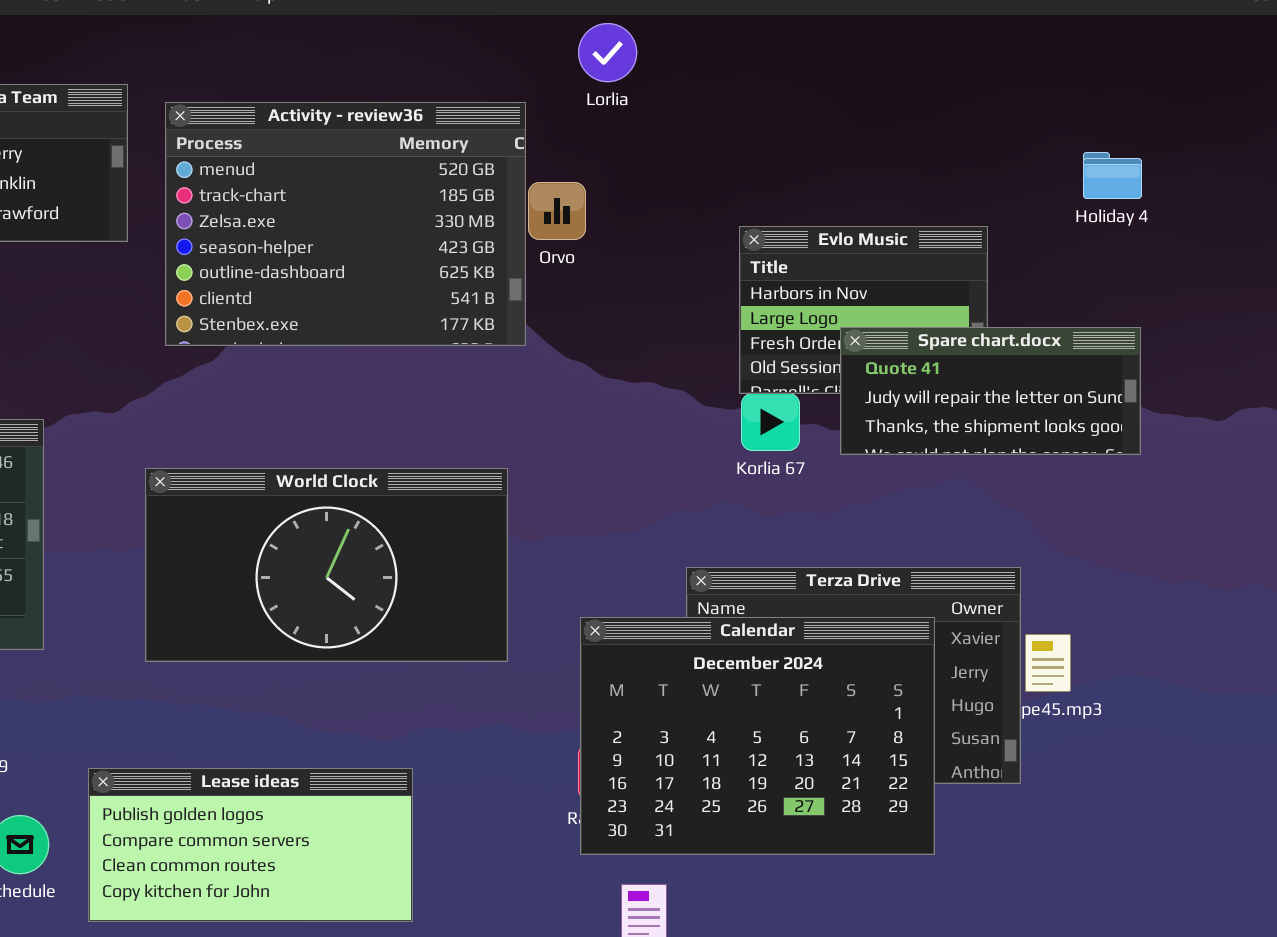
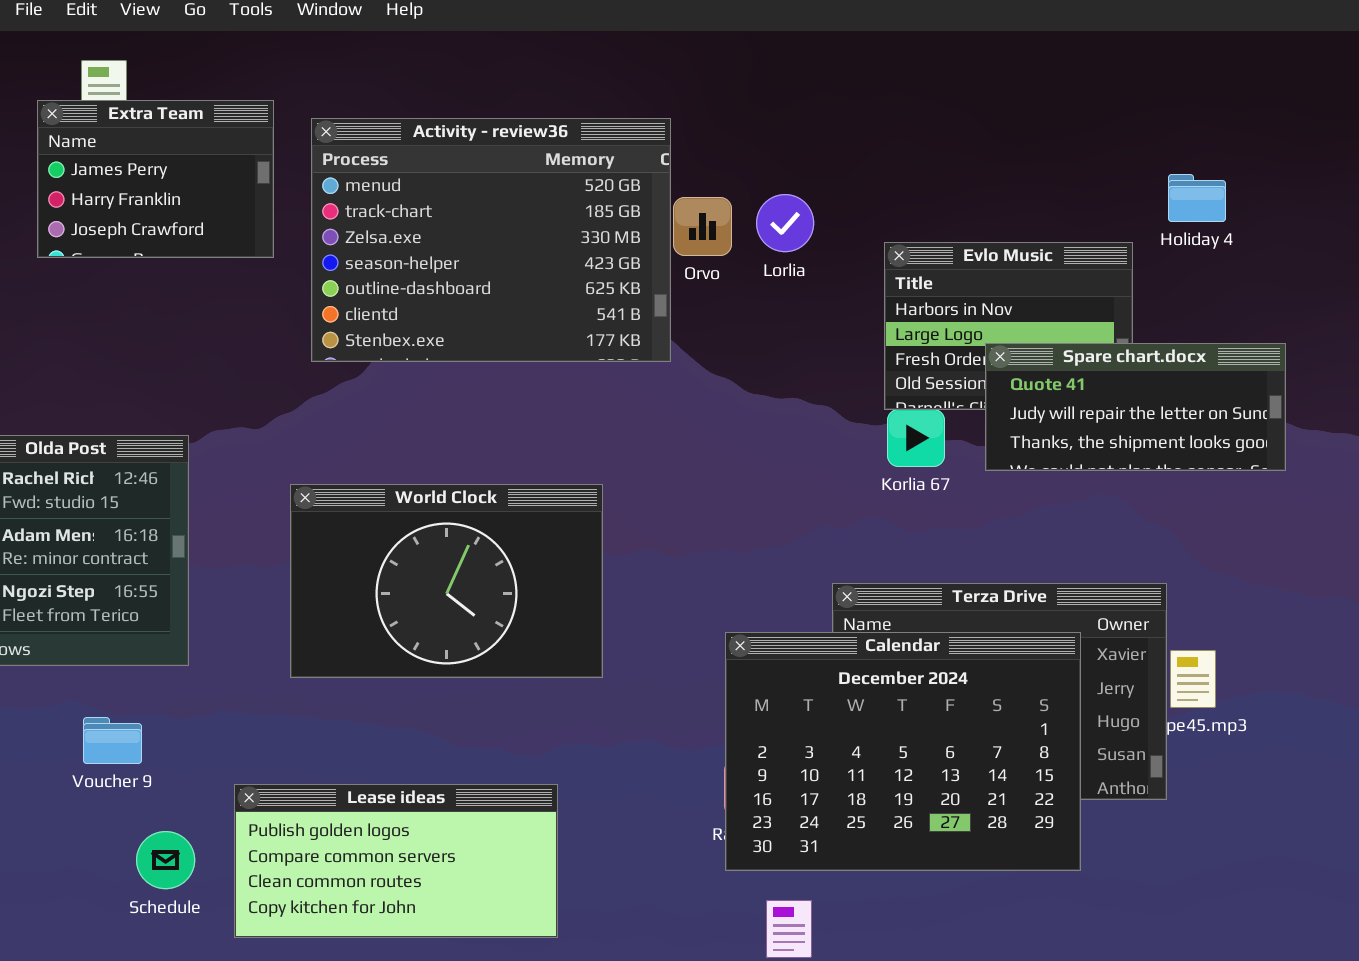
Lorlia: [578,23,637,82] -> [756,194,814,252], moved
Holiday 4: [1083,152,1142,199] -> [1168,174,1226,222], moved
World Clock: [145,468,508,662] -> [290,484,603,678], resized

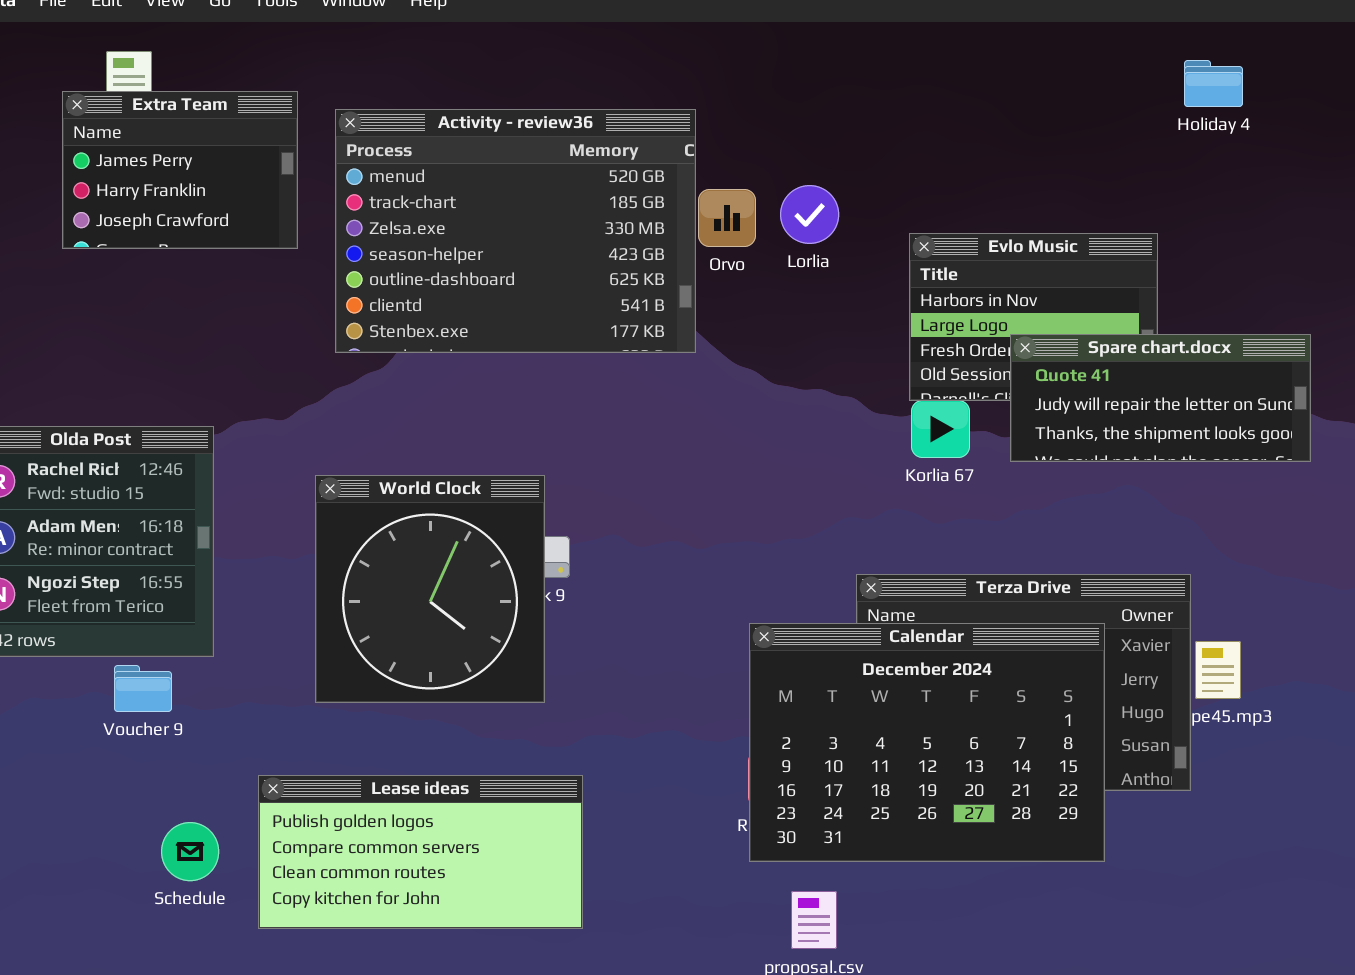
Holiday 4: [1168,174,1226,222] -> [1184,60,1243,107], moved
World Clock: [290,484,603,678] -> [315,475,545,703], resized
Voucher 9: [83,717,142,764] -> [114,665,172,712], moved

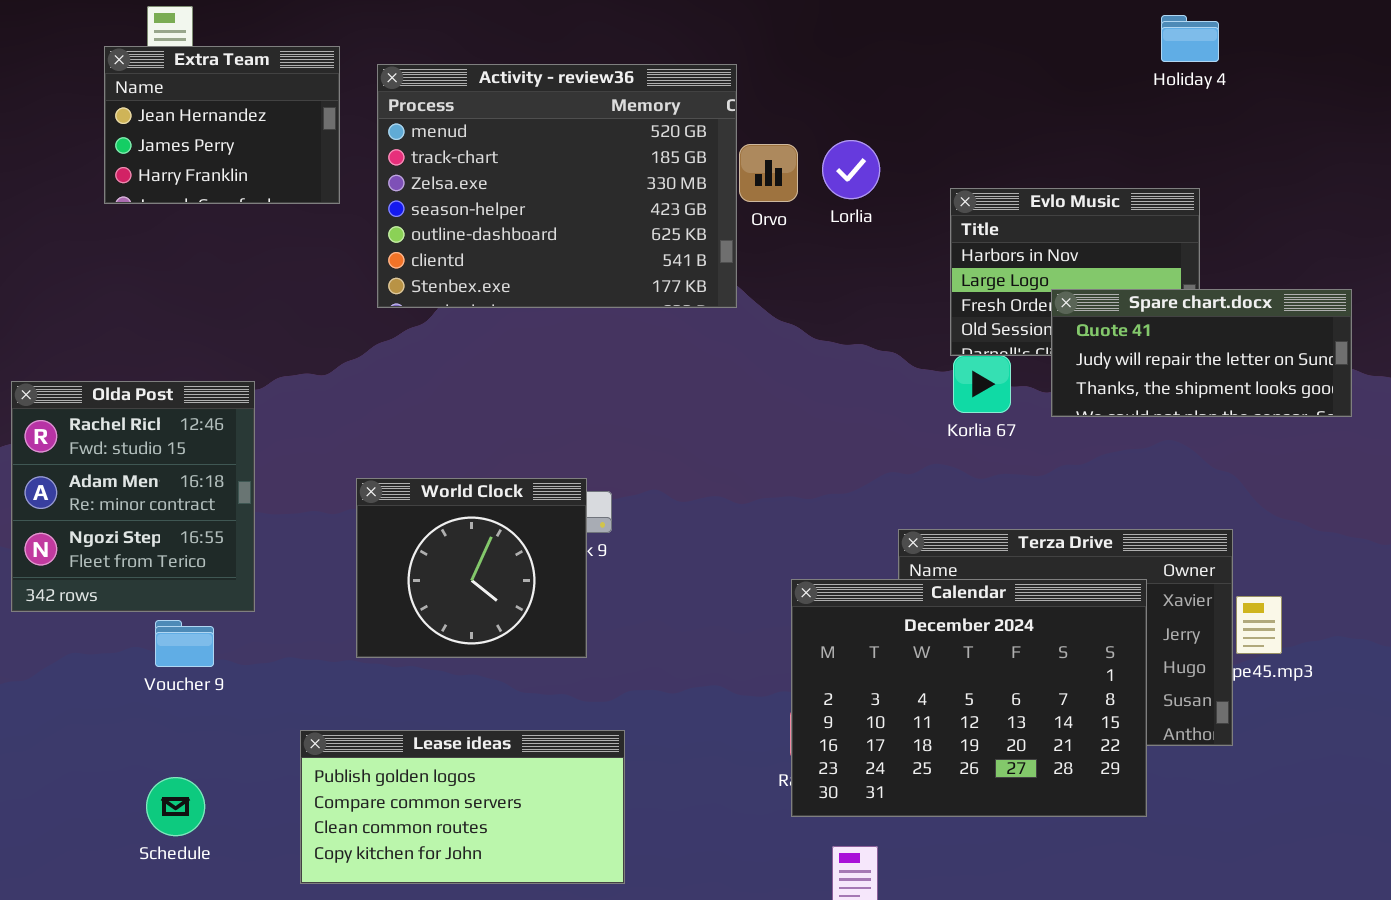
Holiday 4: [1184,60,1243,107] -> [1161,15,1219,62], moved
Extra Team: [62,91,298,249] -> [104,46,340,204], scrolled up 1 row
World Clock: [315,475,545,703] -> [356,478,587,658], resized
Schedule: [161,822,219,881] -> [146,777,205,836], moved

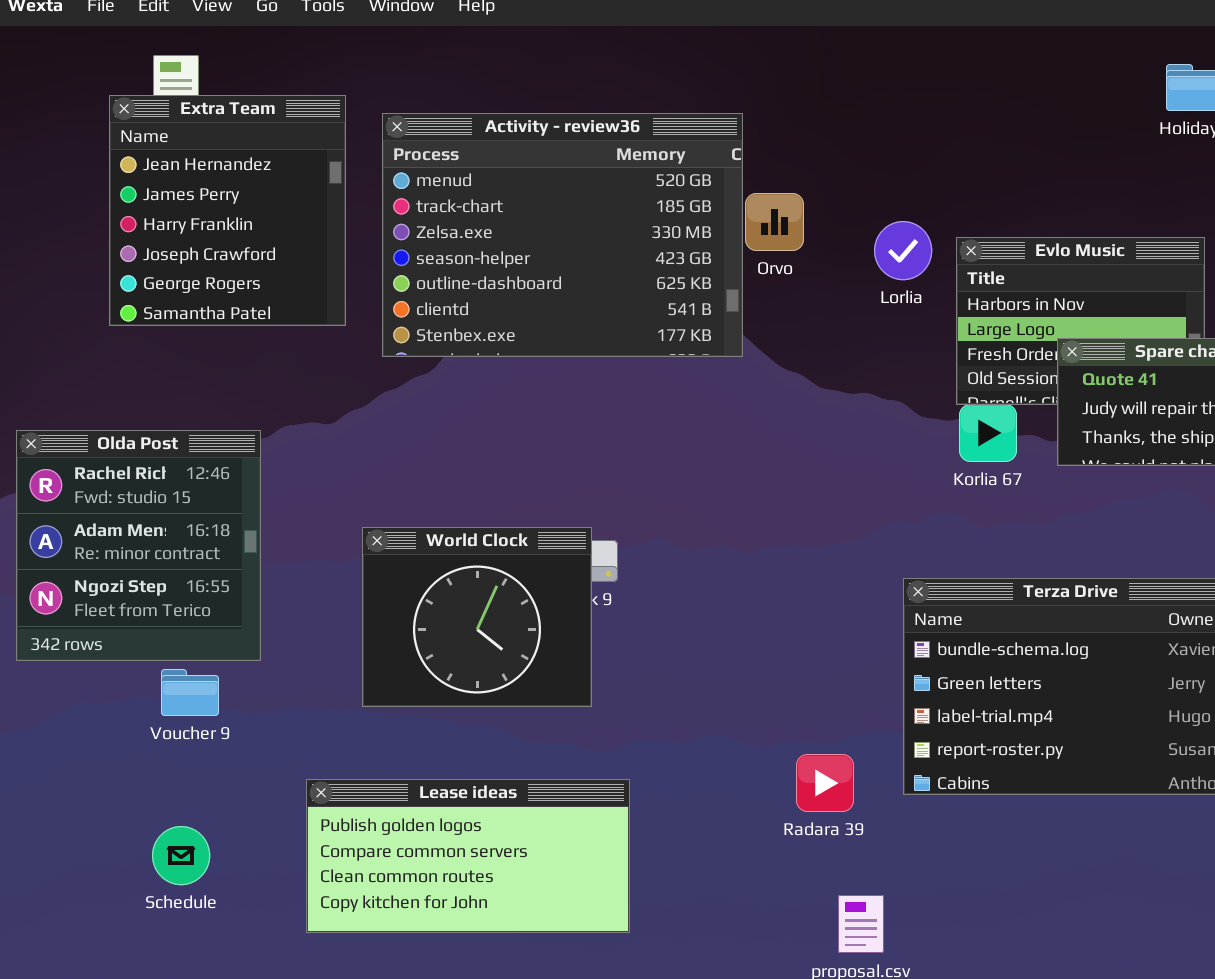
Extra Team: [104,46,340,204] -> [109,95,346,326], resized
Lorlia: [822,140,880,199] -> [874,221,932,280], moved
Calendar: [791,579,1147,817] -> none, closed

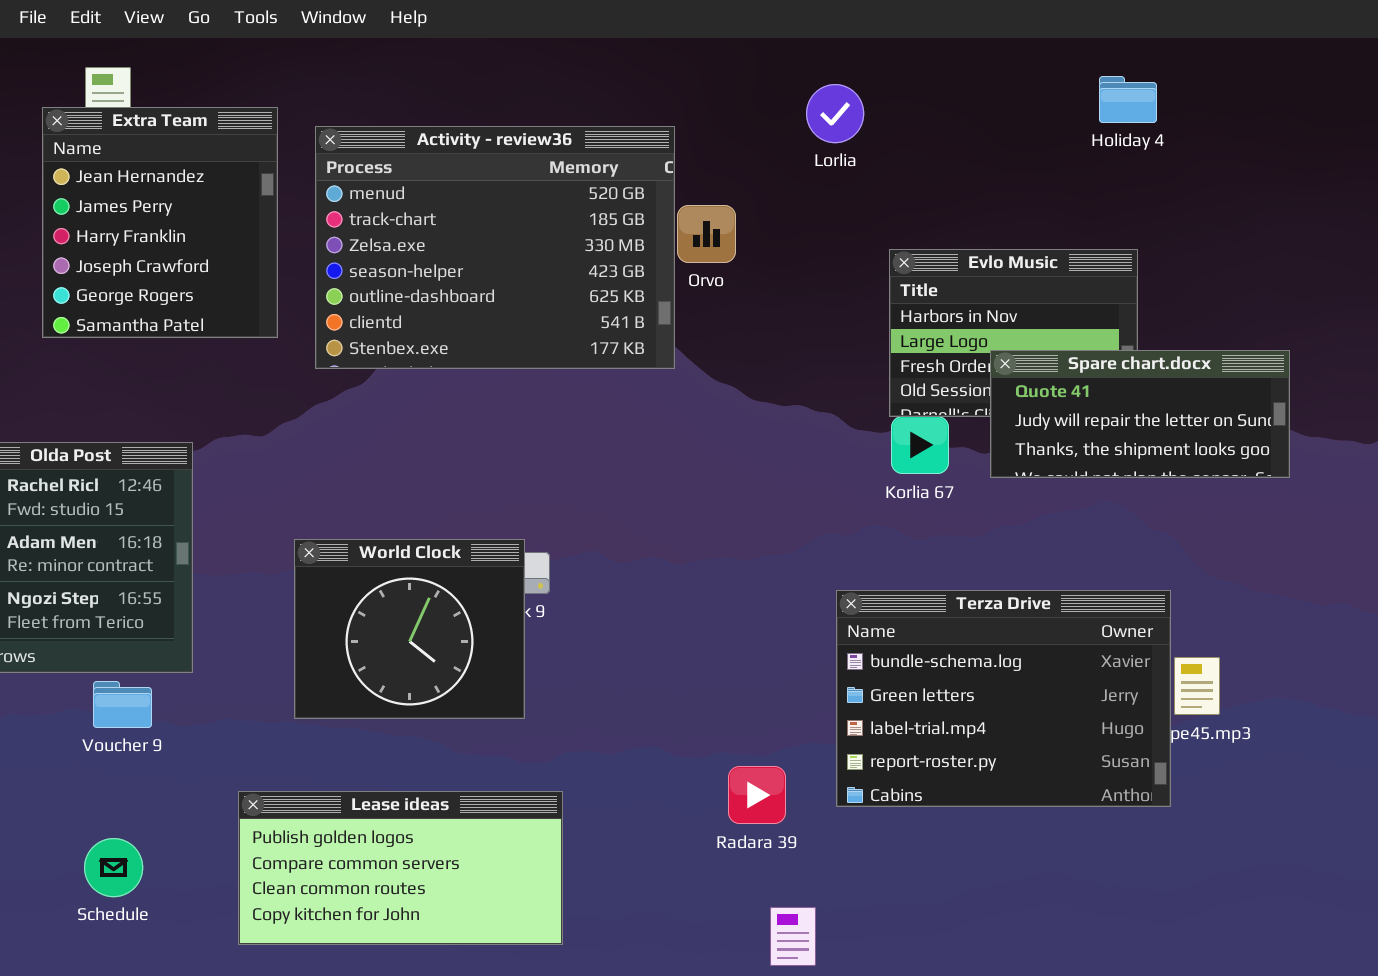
Lorlia: [874,221,932,280] -> [806,84,864,143], moved

